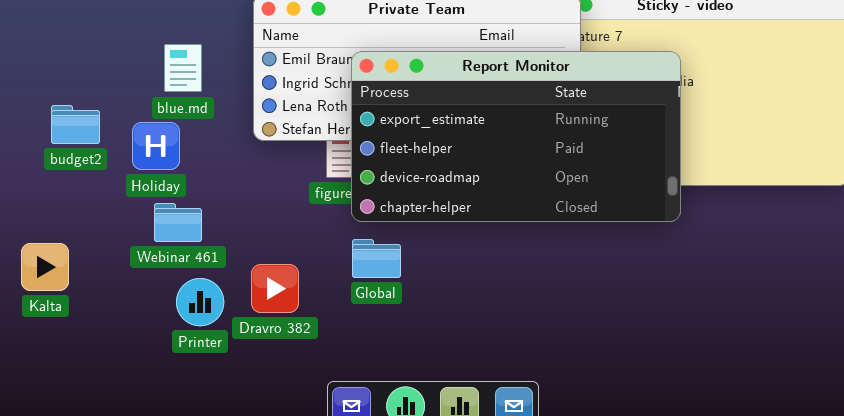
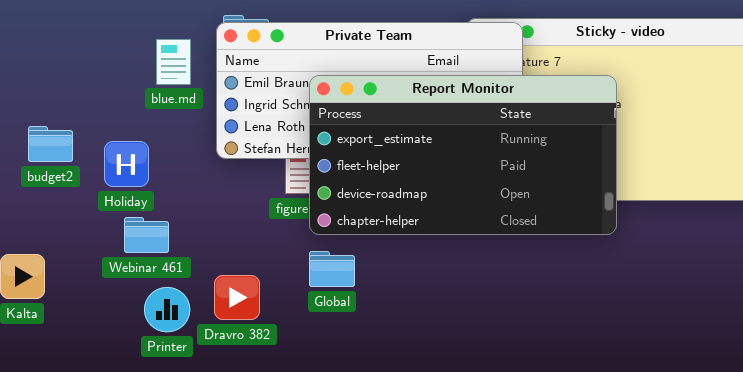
blue.md: [164,44,202,92] -> [156,39,191,85], moved

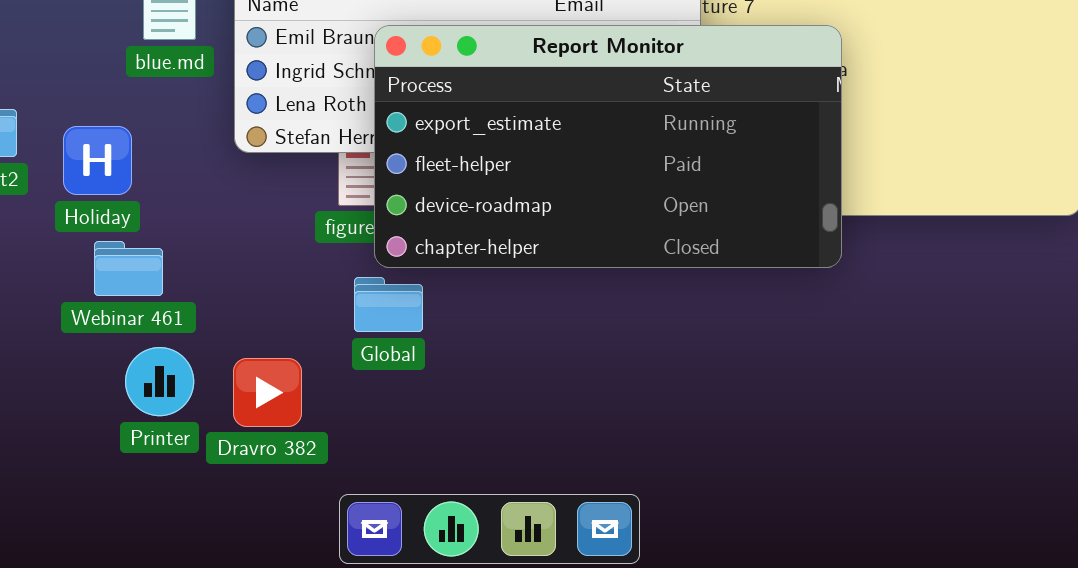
Global: [309,251,355,287] -> [354,277,423,332], moved
Dravro 382: [214,275,260,320] -> [233,358,302,427], moved

